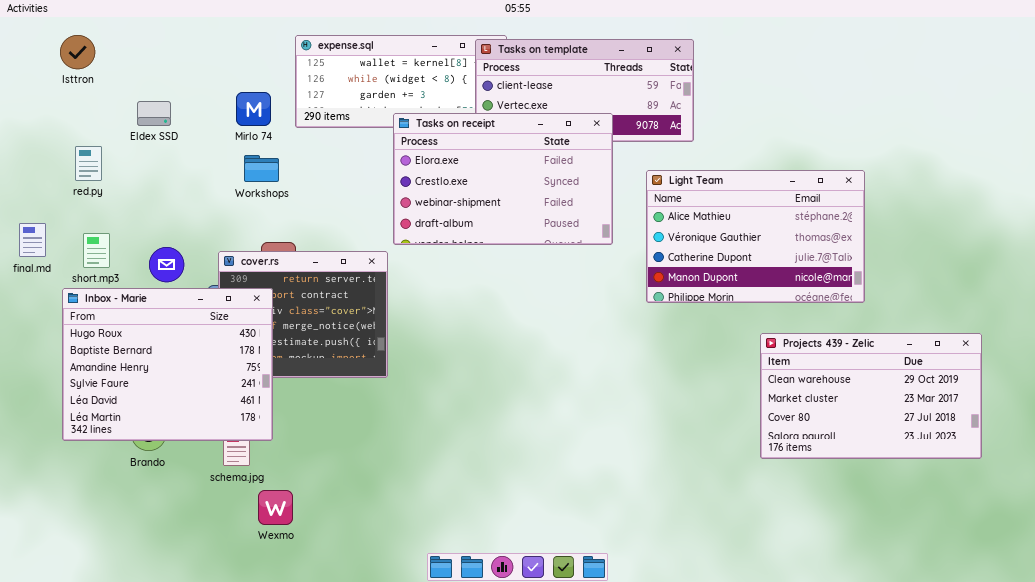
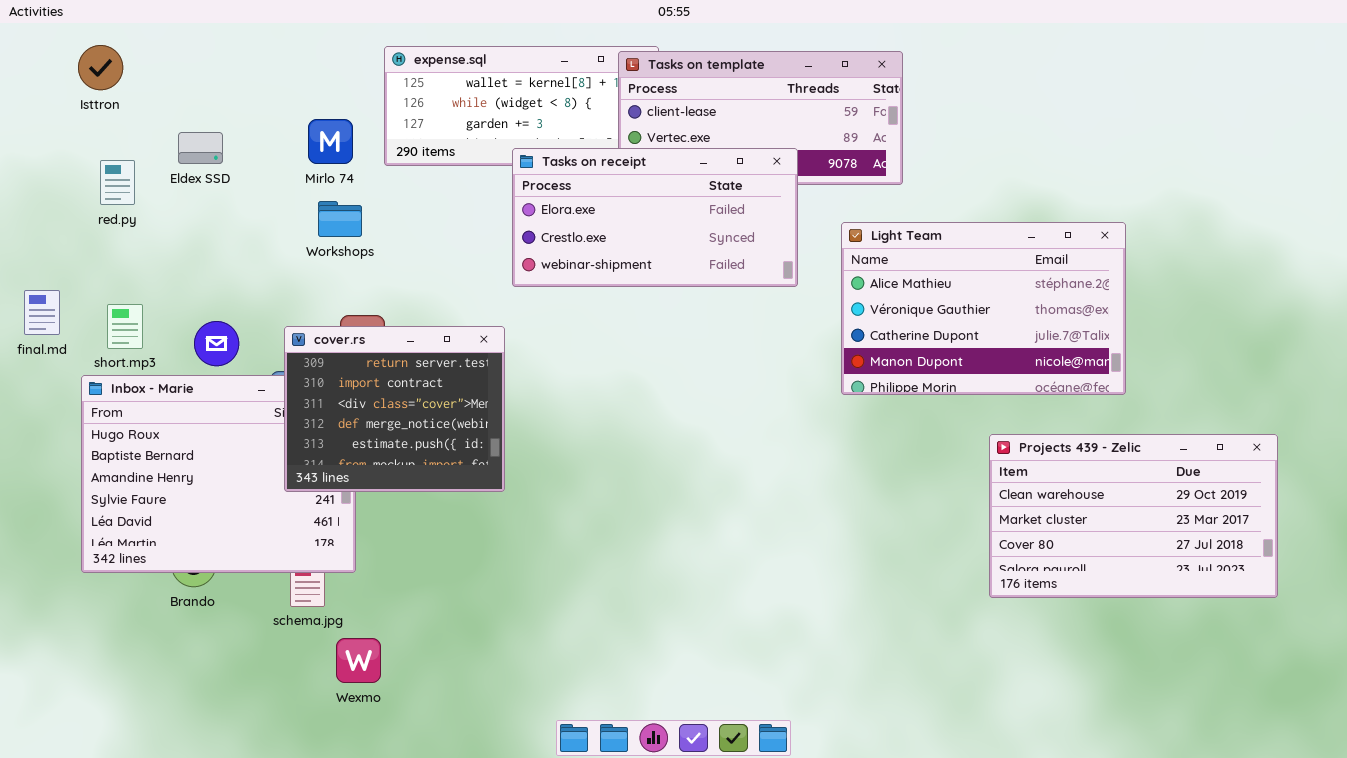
Tasks on receipt: [393,113,613,245] -> [512,148,798,287], resized
red.py: [75,146,102,181] -> [100,160,135,205], moved
cover.rs: [218,251,388,378] -> [284,326,505,492], raised

